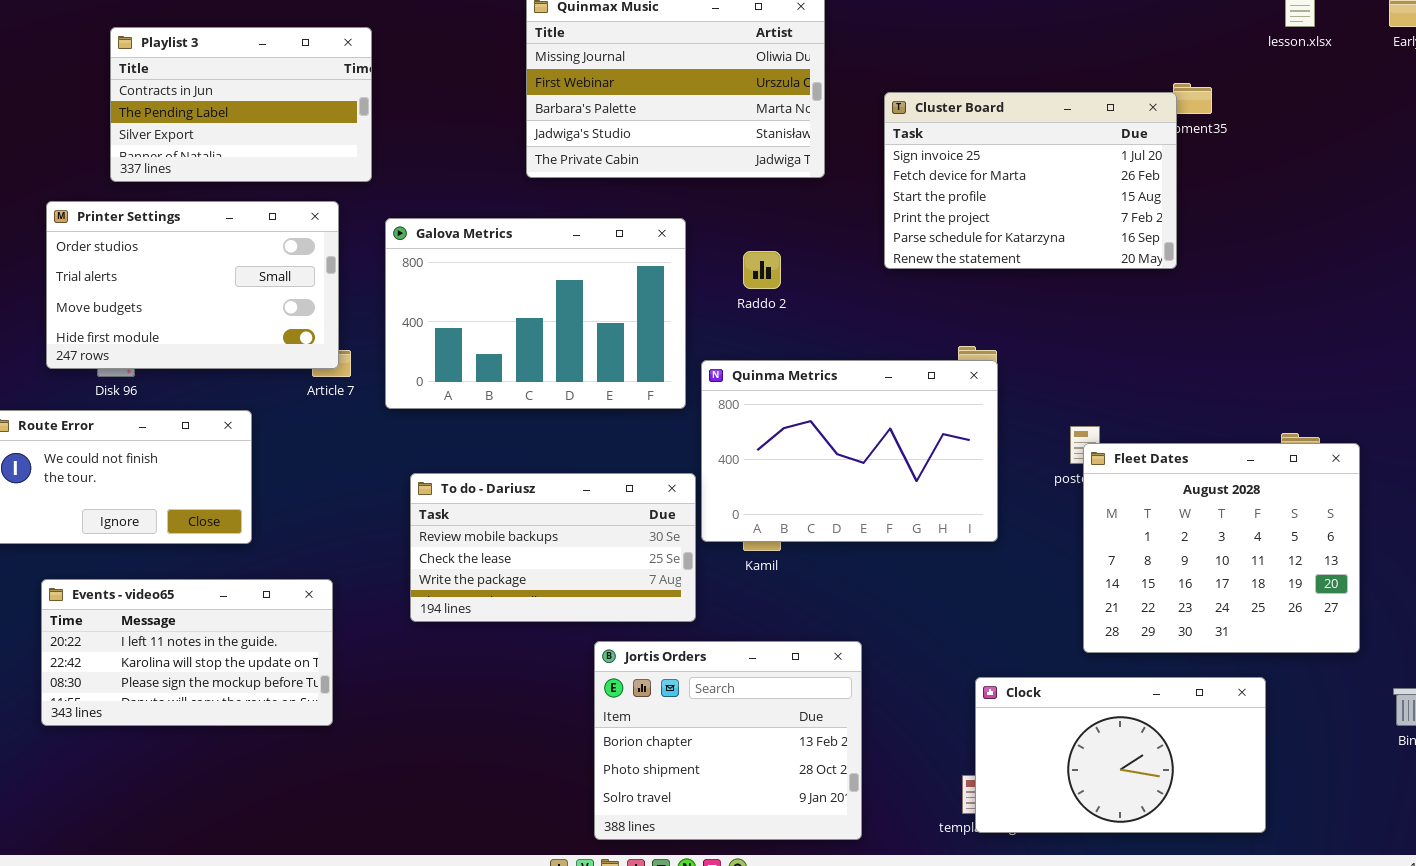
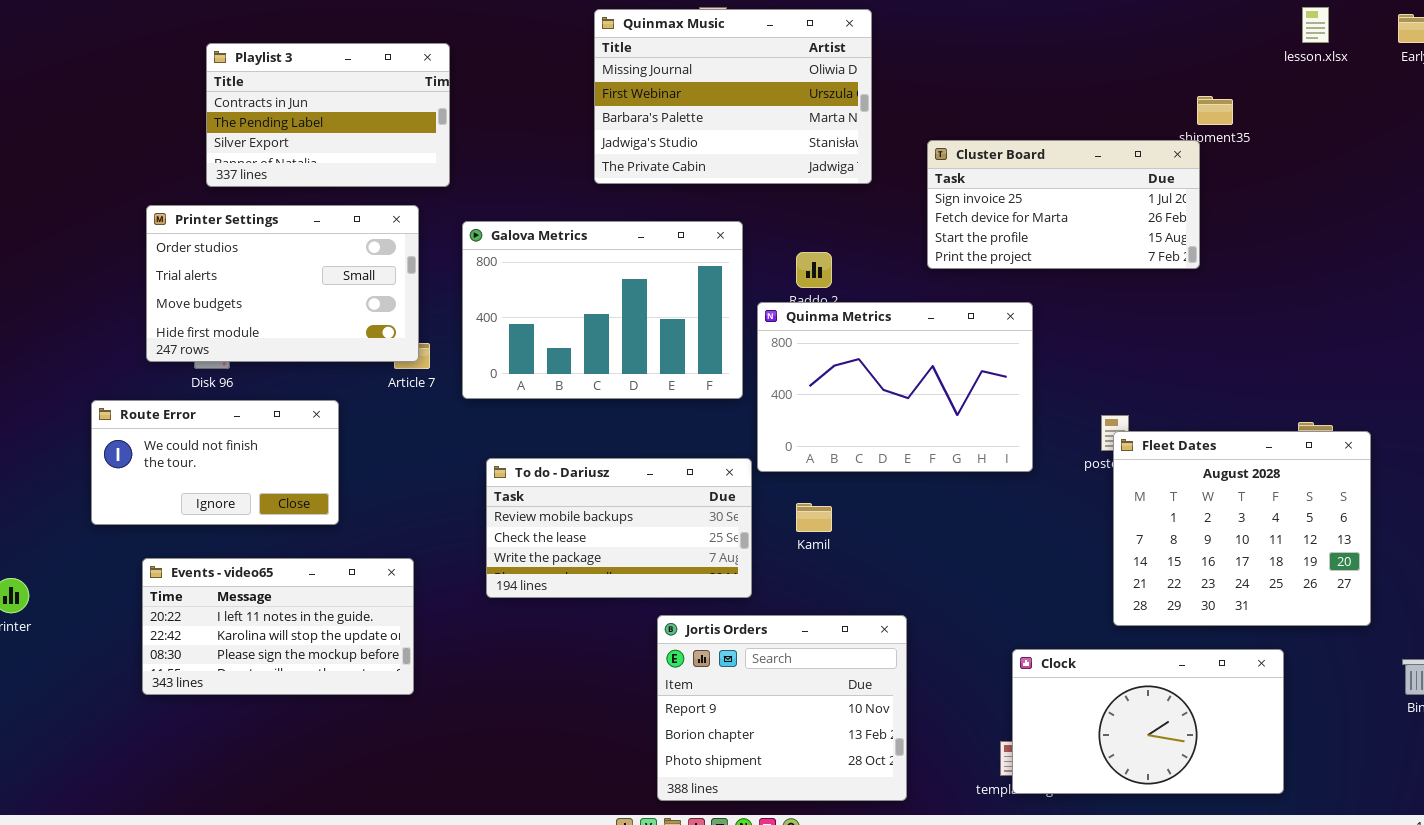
Cluster Board: [884,92,1177,269] -> [927,140,1200,269], resized
Quinma Metrics: [701,360,998,542] -> [757,302,1033,472], moved
Jortis Orders: [594,641,862,840] -> [657,615,907,801], scrolled up 1 row

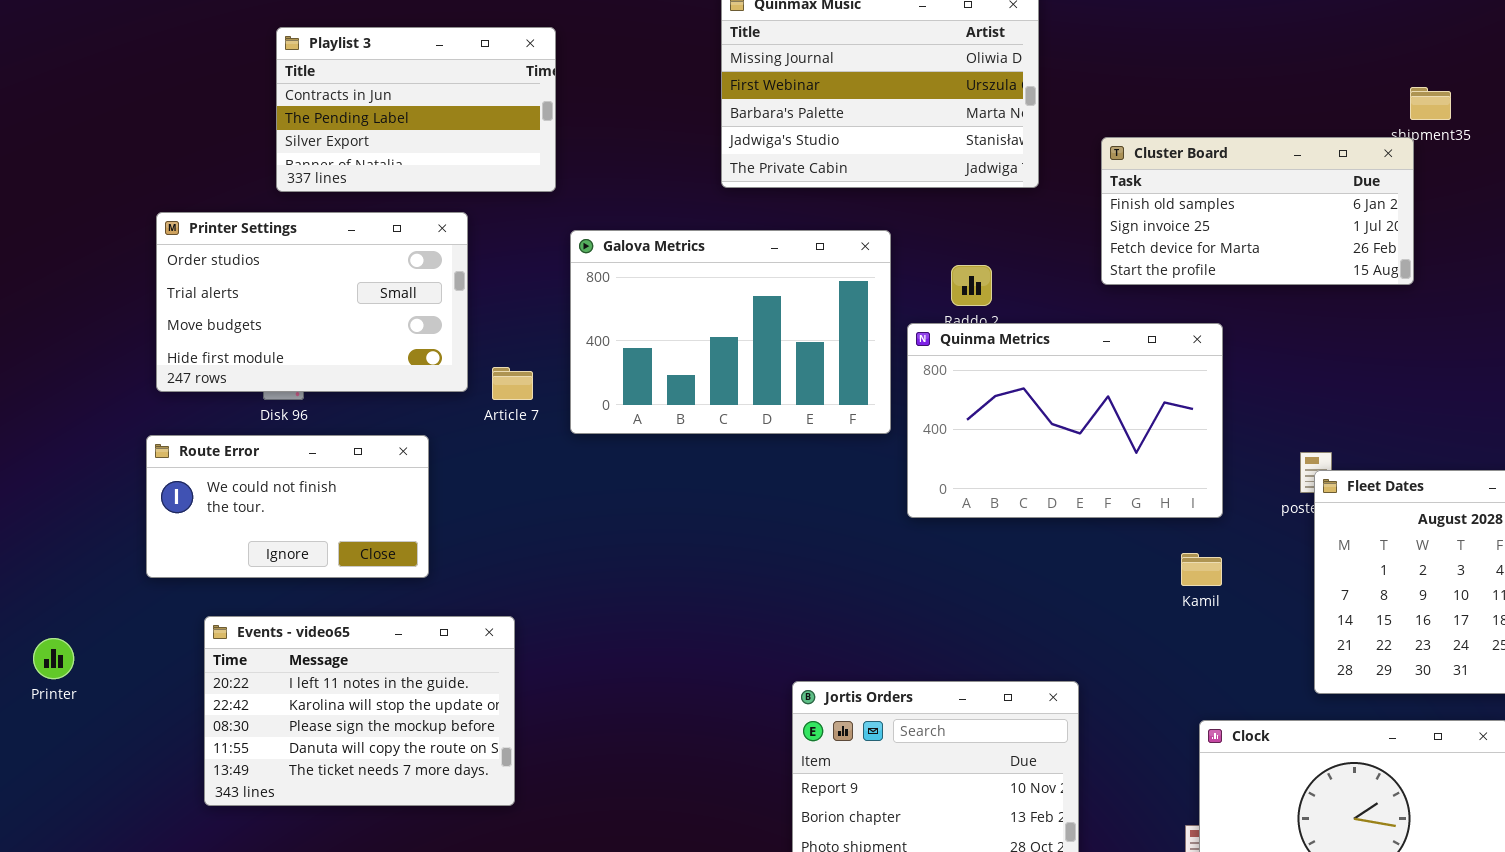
Cluster Board: [927,140,1200,269] -> [1101,137,1414,285], scrolled up 1 row
Printer Settings: [146,205,419,362] -> [156,212,468,392], moved
To do - Dariusz: [486,458,752,598] -> none, closed
Kamil: [796,503,832,532] -> [1181,553,1222,586], moved
Events - video65: [142,558,414,695] -> [204,616,515,806], resized

